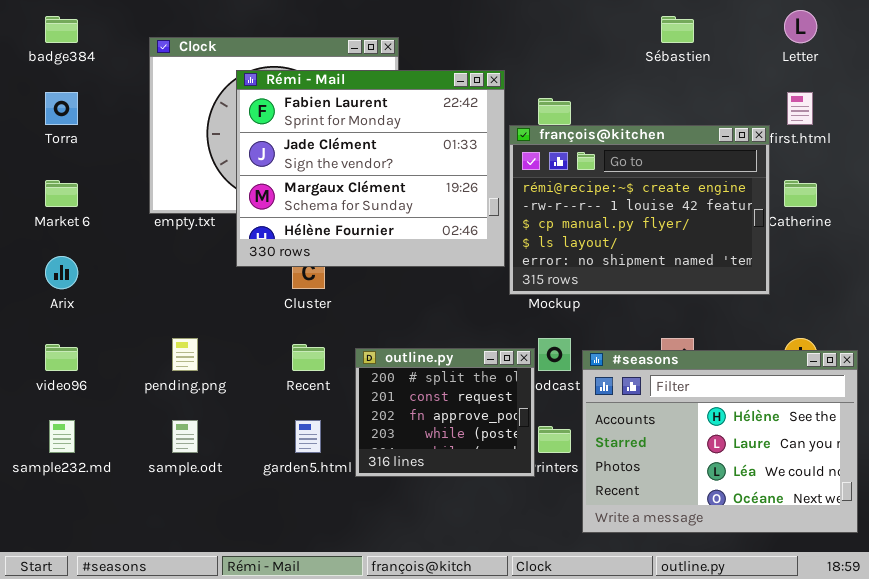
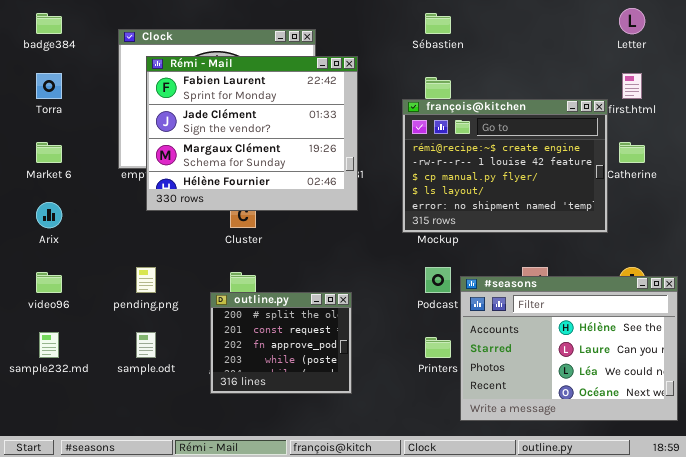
Sébastien: [661,16,694,43] -> [425,13,451,34], moved
Rémi - Mail: [236,70,505,267] -> [146,56,358,211], moved
outline.py: [355,348,535,477] -> [210,292,352,394], moved

